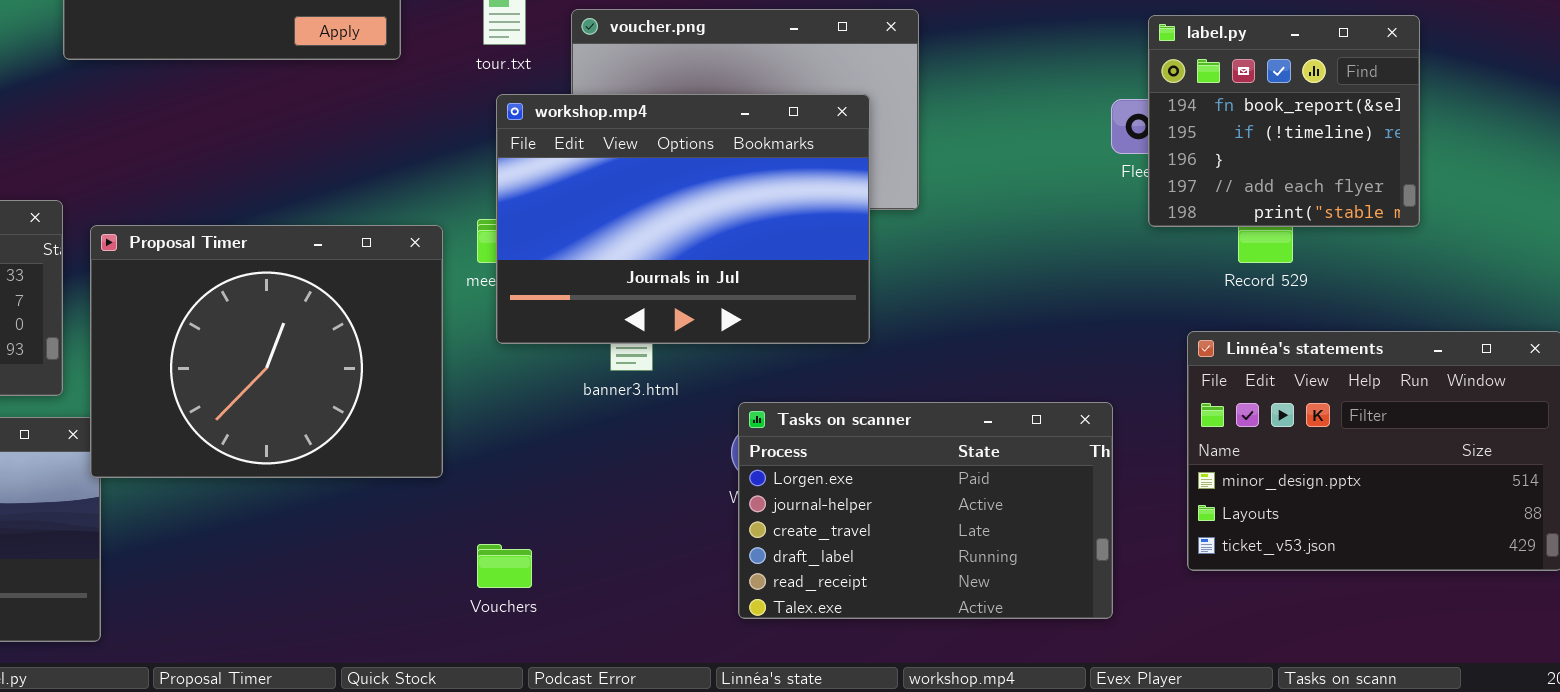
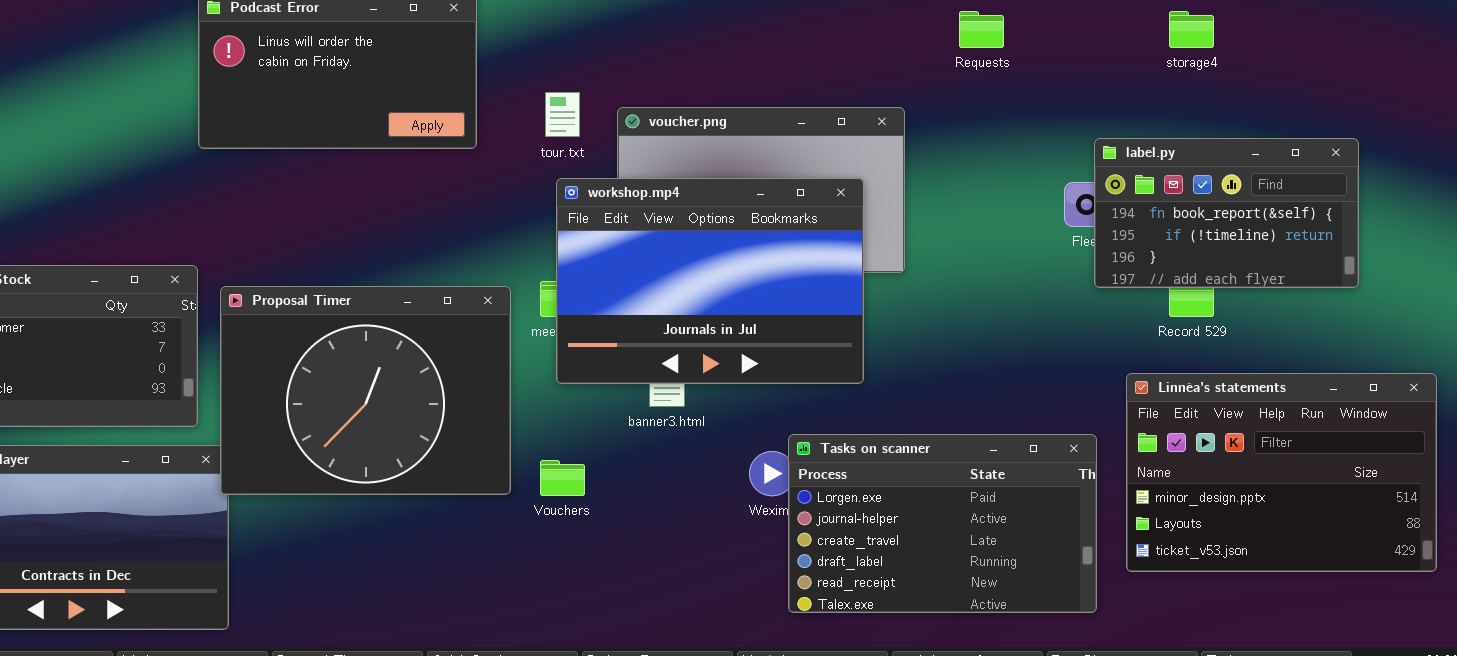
label.py: [1148,15,1420,227] -> [1094,138,1359,288], resized
Tasks on scanner: [738,402,1113,619] -> [788,434,1097,613], moved
Vouchers: [477,544,532,588] -> [540,460,585,496], moved

